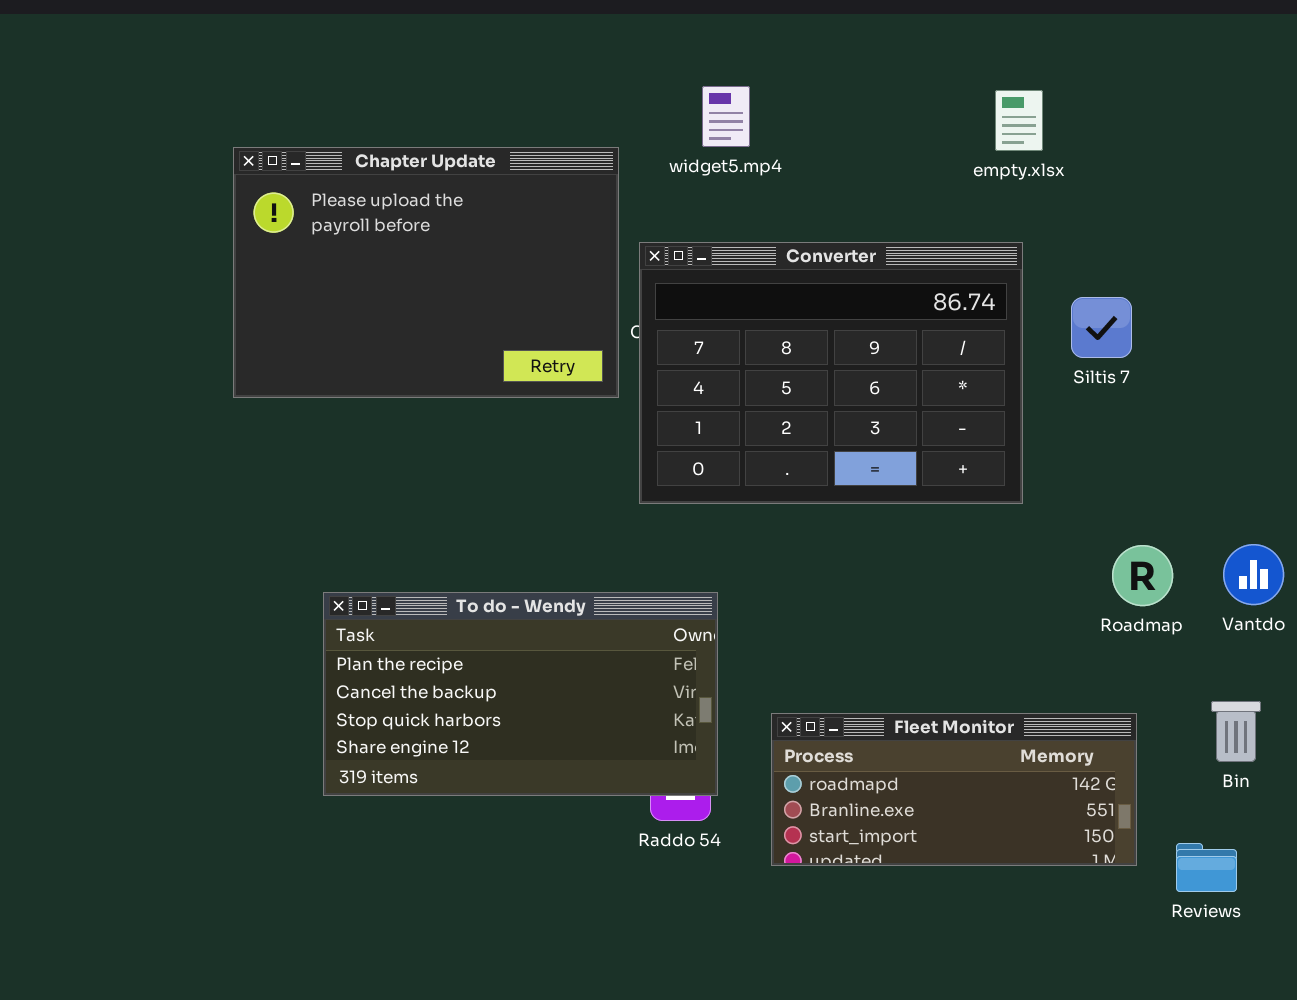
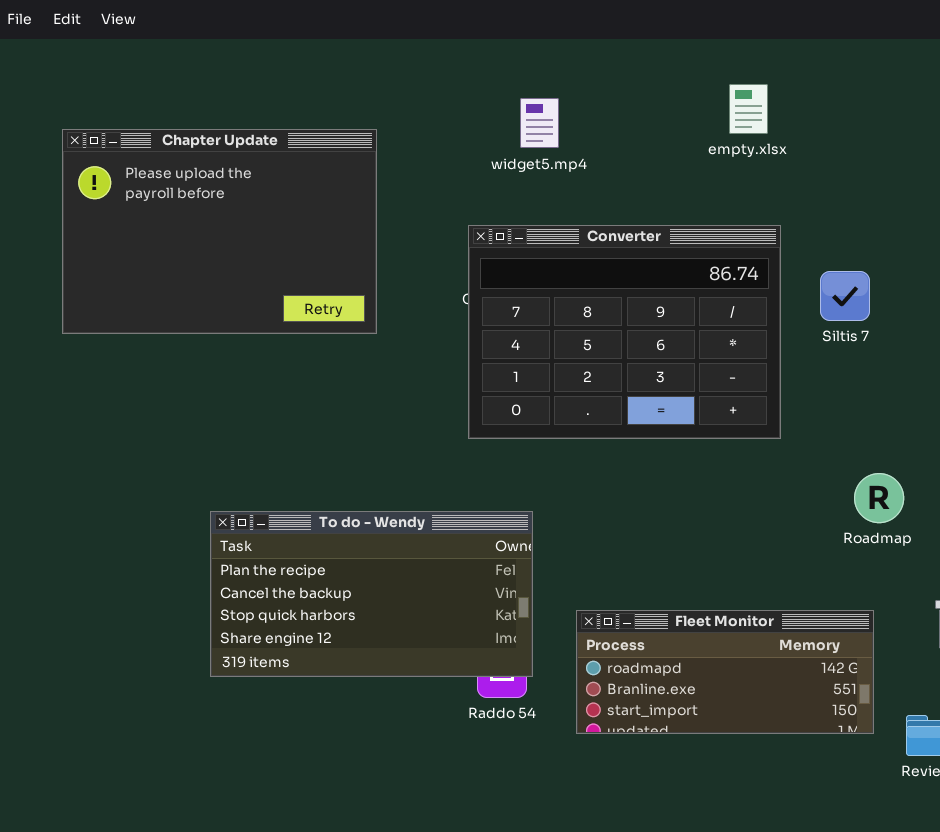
empty.xlsx: [995,90,1043,151] -> [729,84,768,134], moved
Chapter Update: [233,147,619,398] -> [62,129,377,334], moved

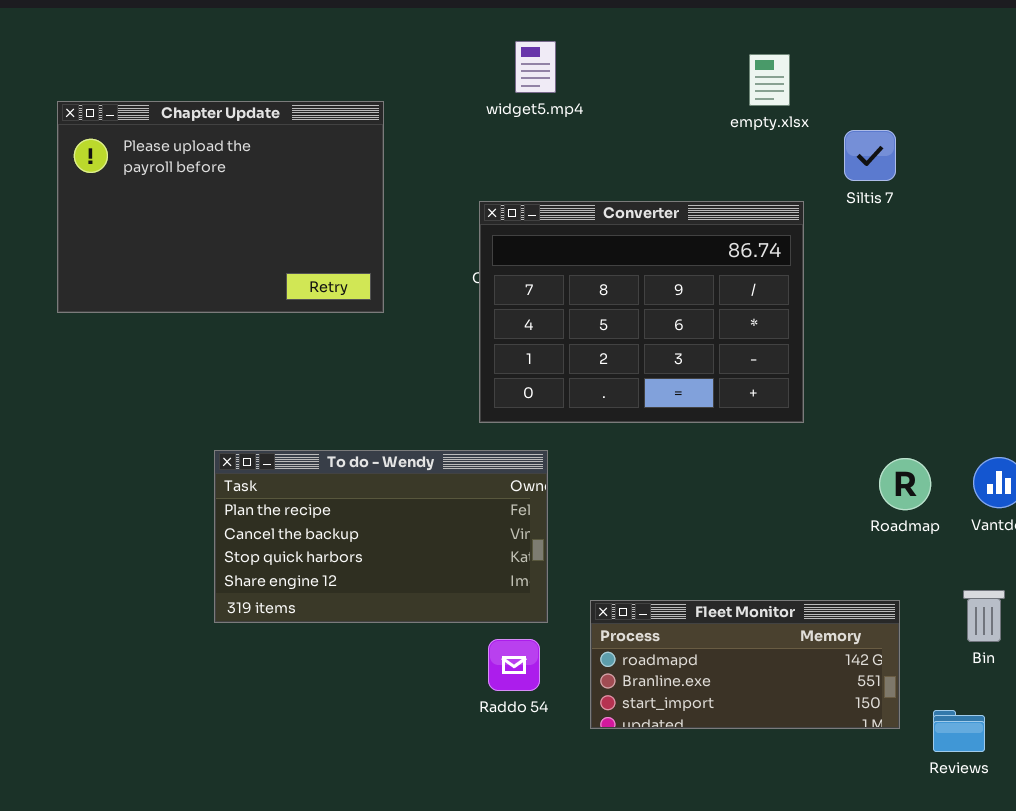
widget5.mp4: [520,98,559,148] -> [515,41,556,93], moved
Siltis 7: [820,271,870,321] -> [844,130,896,181], moved
To do - Wendy: [210,511,533,677] -> [214,450,548,623], moved

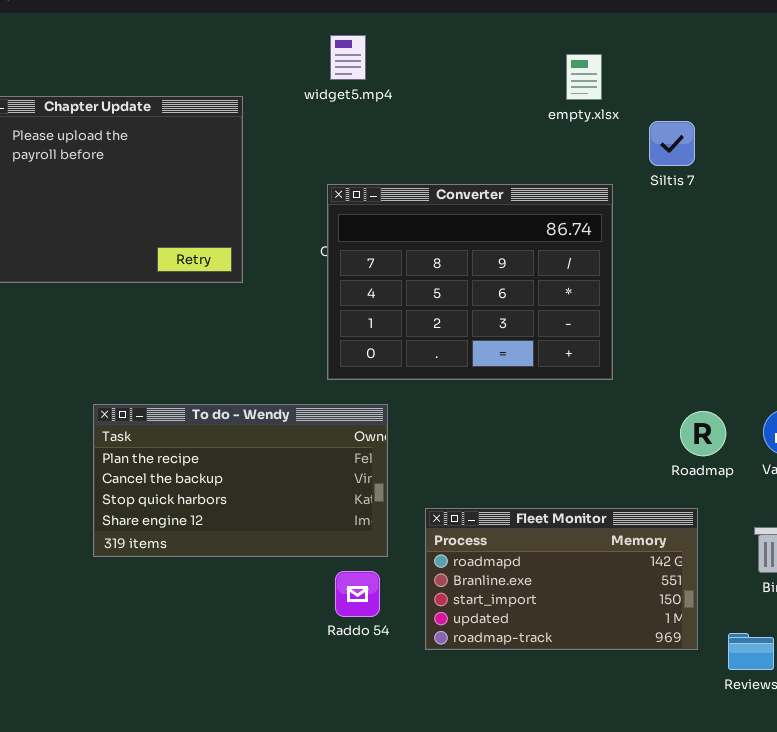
widget5.mp4: [515,41,556,93] -> [330,35,366,80], moved
Fleet Monitor: [590,600,900,729] -> [425,508,698,650], resized

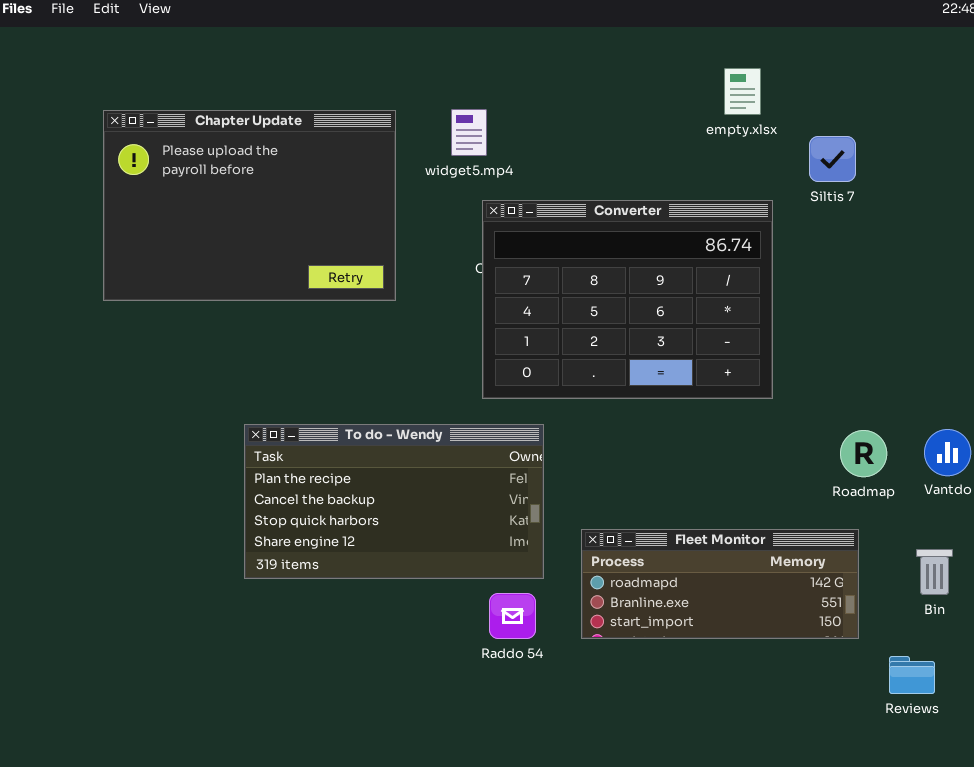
widget5.mp4: [330,35,366,80] -> [451,109,487,156], moved
Fleet Monitor: [425,508,698,650] -> [581,529,859,639], resized

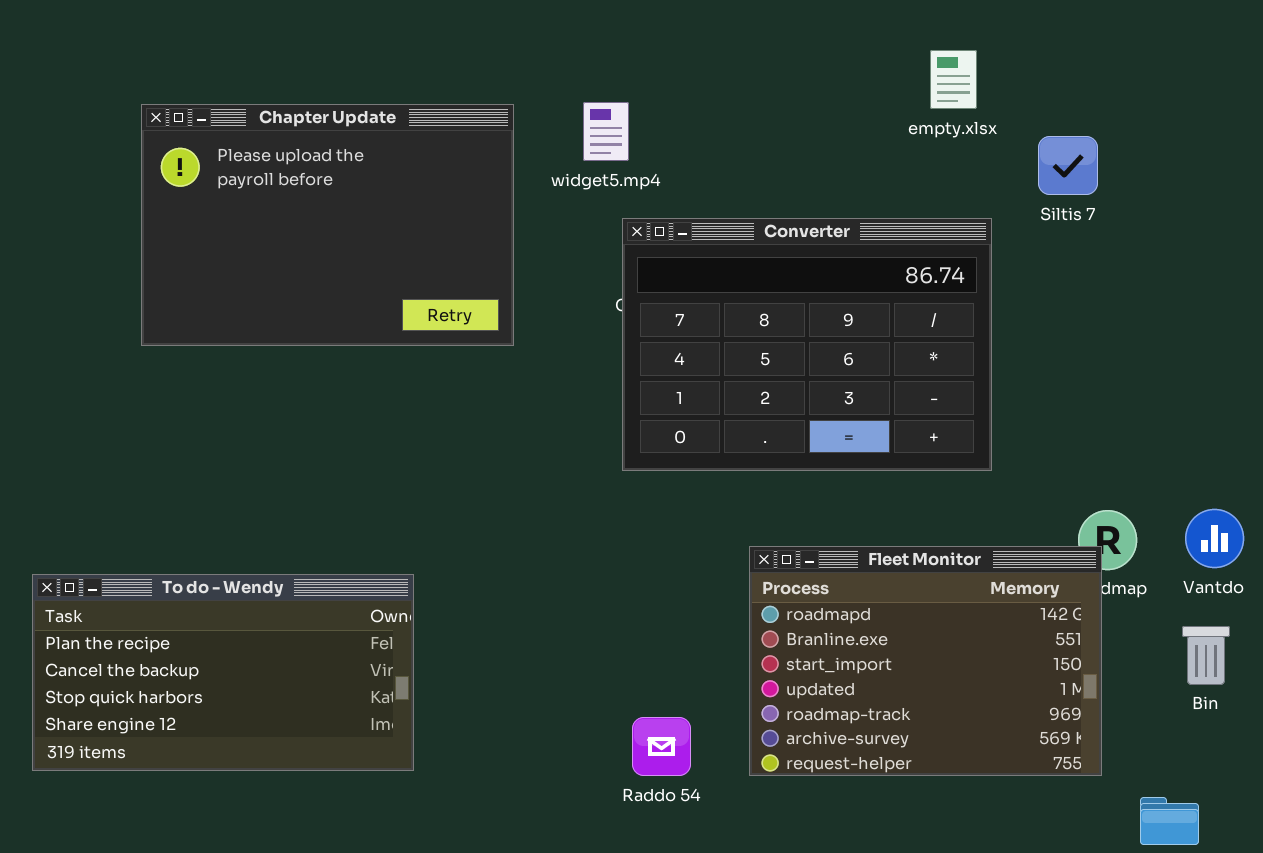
To do - Wendy: [244,424,544,579] -> [32,574,414,771], moved
Fleet Monitor: [581,529,859,639] -> [749,546,1102,776], resized
Bin: [916,549,953,595] -> [1182,626,1230,685], moved

